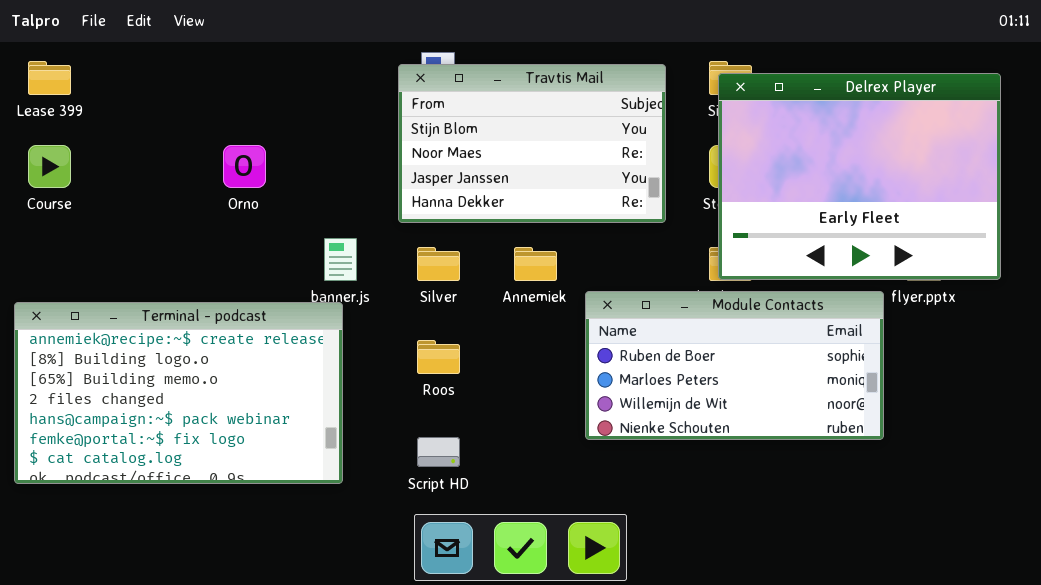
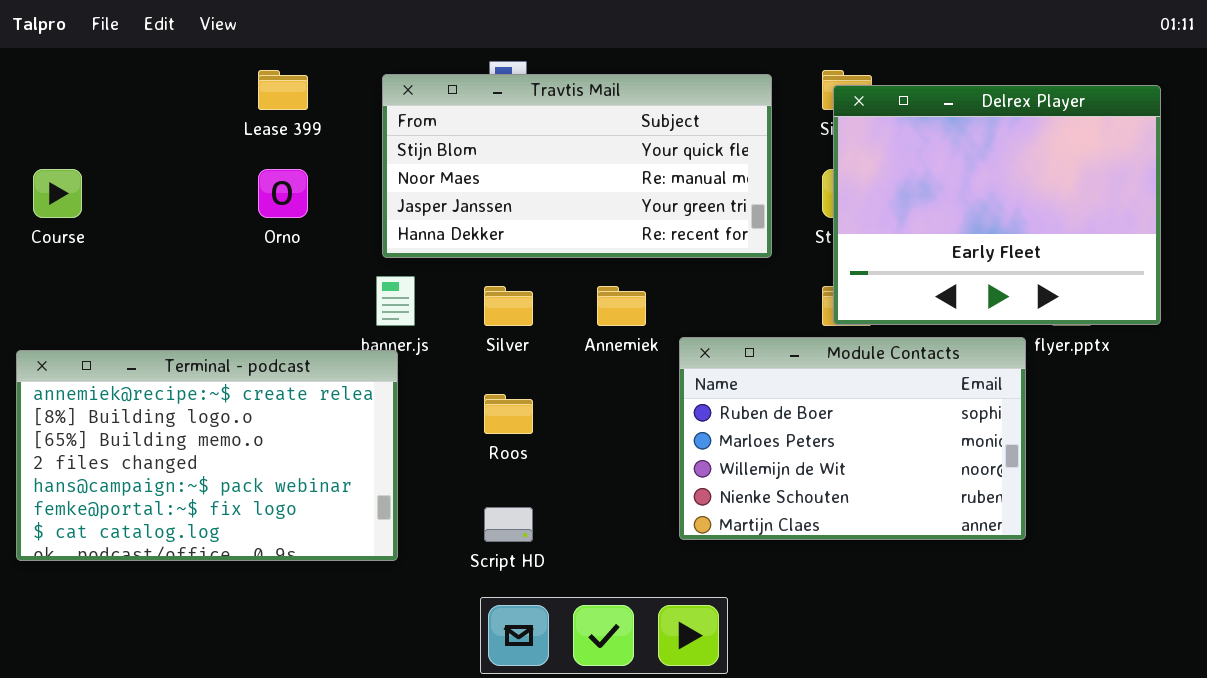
Lease 399: [28,61,71,95] -> [258,70,308,110], moved
Travtis Mail: [398,64,666,223] -> [382,74,772,258], resized
Module Contacts: [585,291,884,440] -> [679,337,1026,540], resized

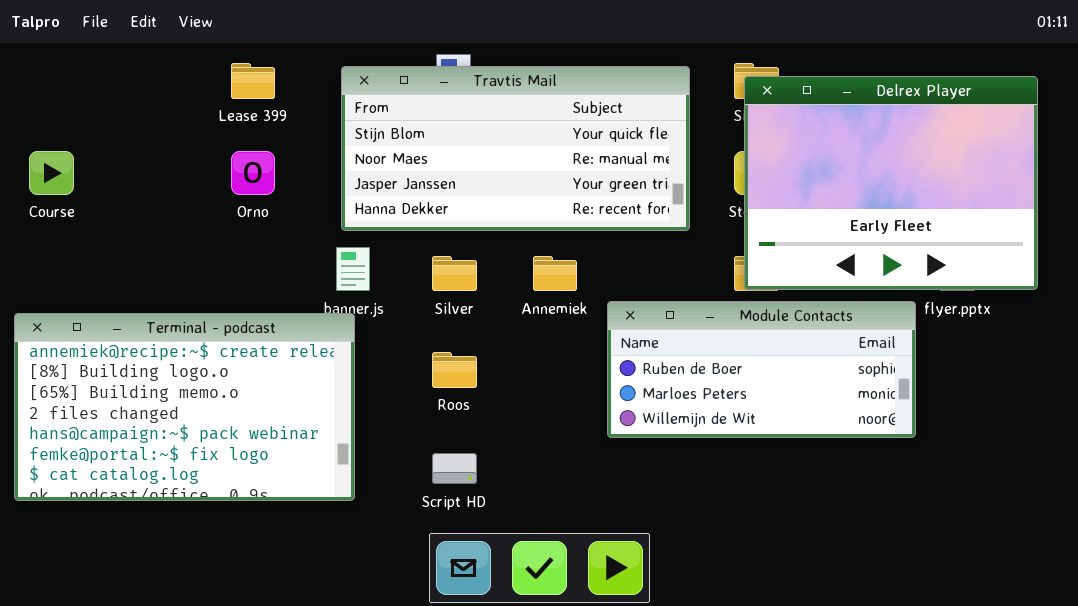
Module Contacts: [679,337,1026,540] -> [607,301,916,438], resized

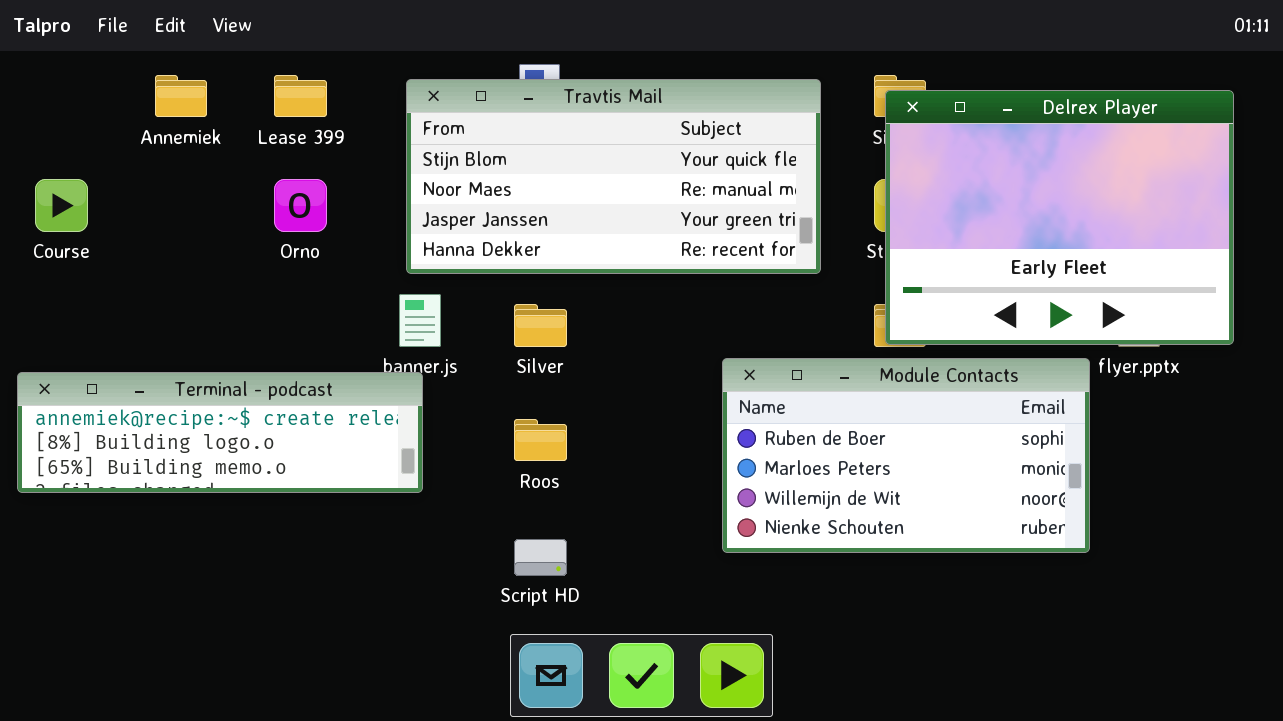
Annemiek: [533,256,577,291] -> [155,75,207,117], moved
Module Contacts: [607,301,916,438] -> [722,358,1090,553], resized
Terminal - podcast: [14,313,355,501] -> [17,372,423,493], resized

